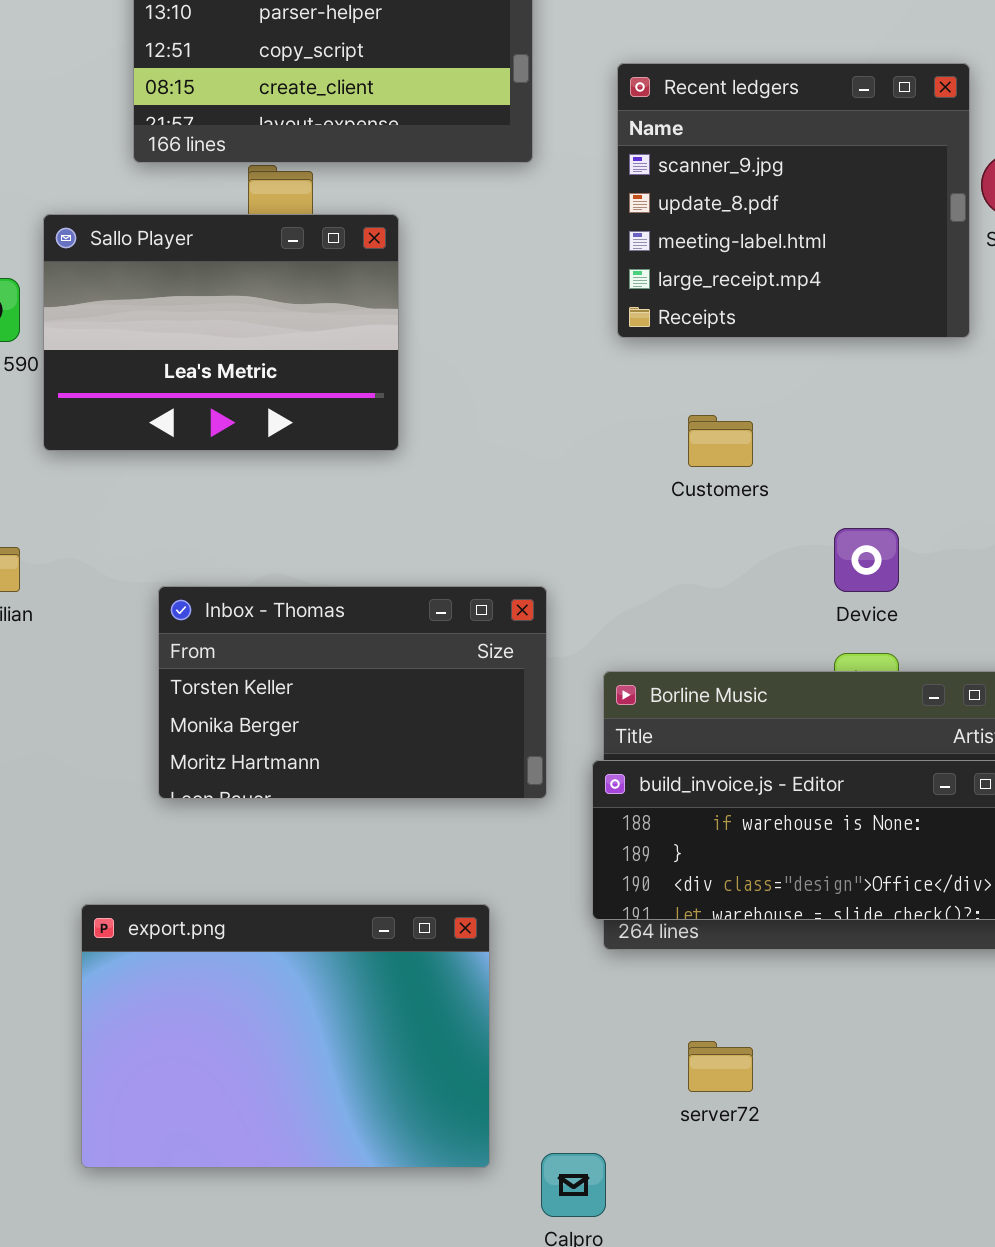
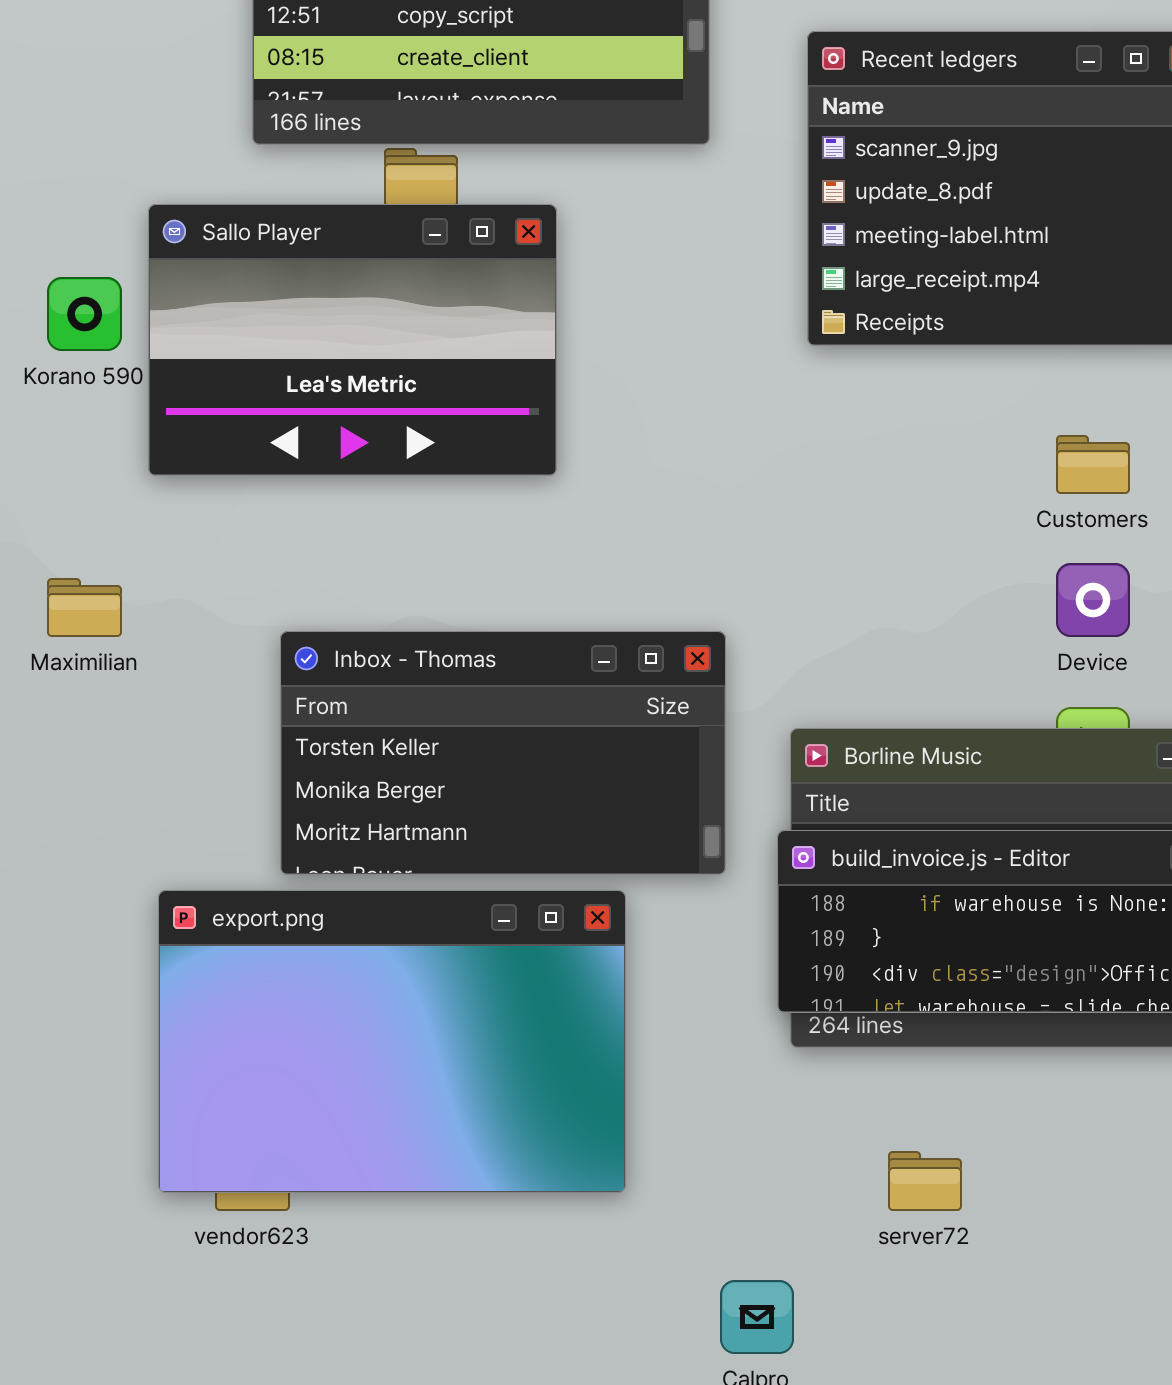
Customers: [688,415,753,467] -> [1056,435,1130,494], moved
export.png: [81,904,490,1168] -> [158,890,626,1193], moved

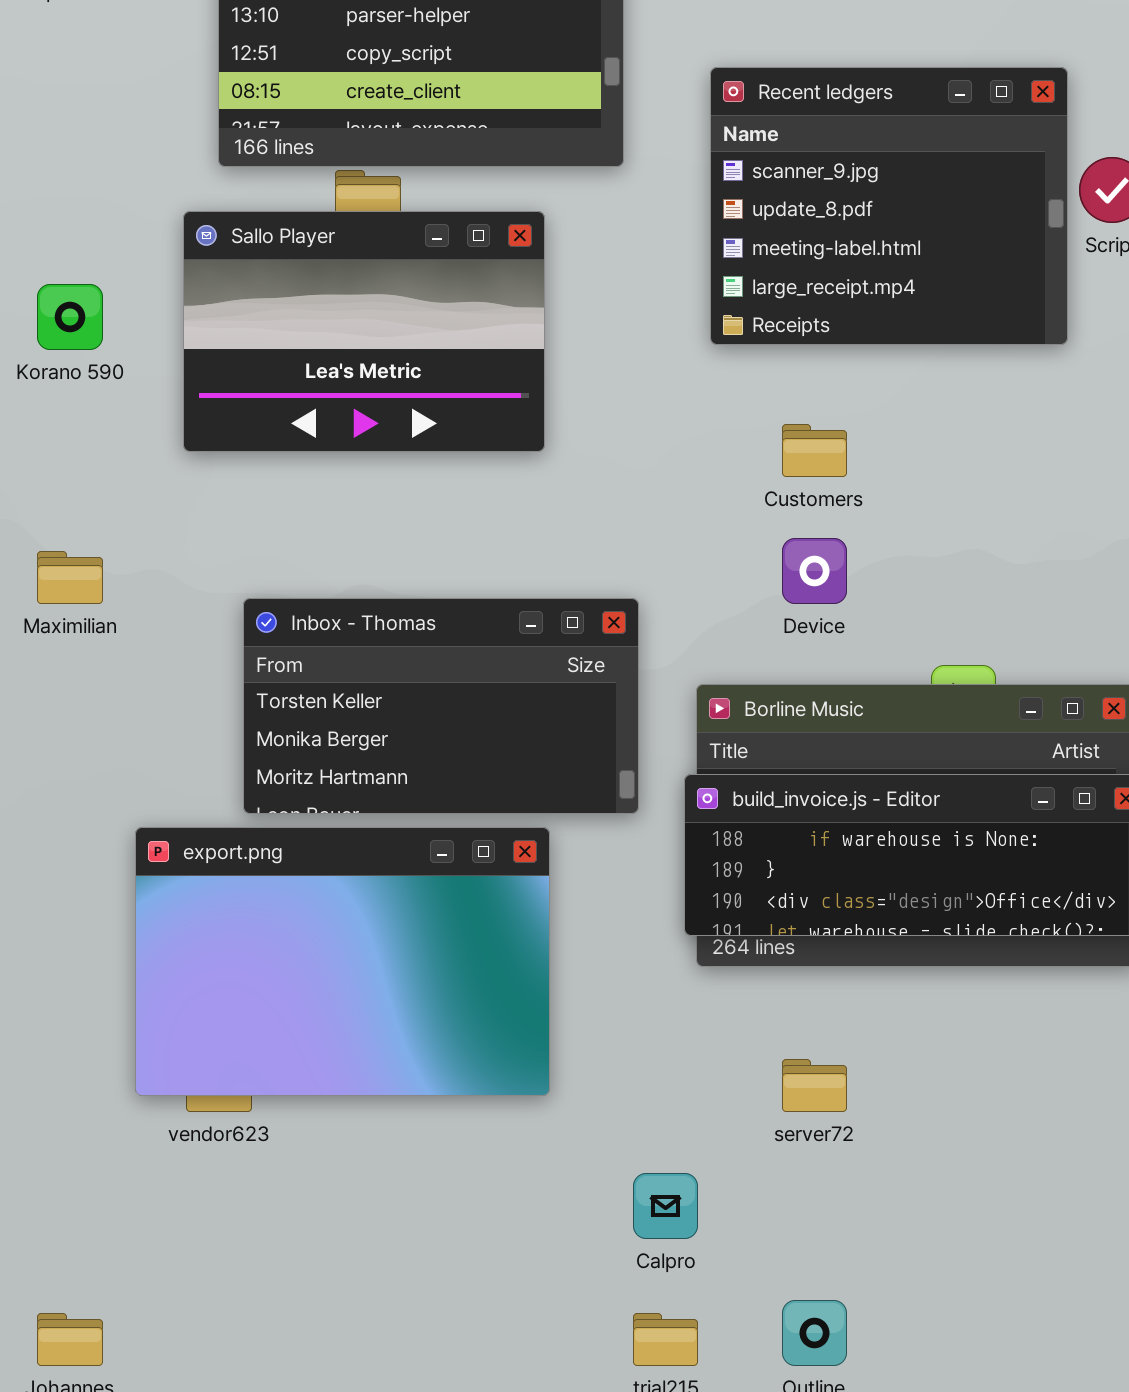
Sallo Player: [148,204,557,476] -> [183,211,545,452], moved
Customers: [1056,435,1130,494] -> [782,424,847,477], moved
Device: [1056,563,1130,637] -> [782,538,847,604], moved

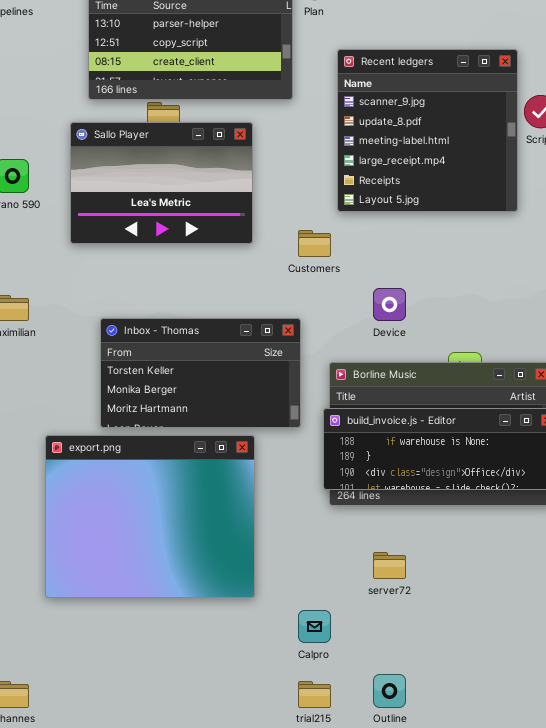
Recent ledgers: [710,67,1068,345] -> [337,49,518,212], resized
Customers: [782,424,847,477] -> [298,230,331,257], moved
export.png: [135,827,550,1096] -> [45,435,255,598], resized

